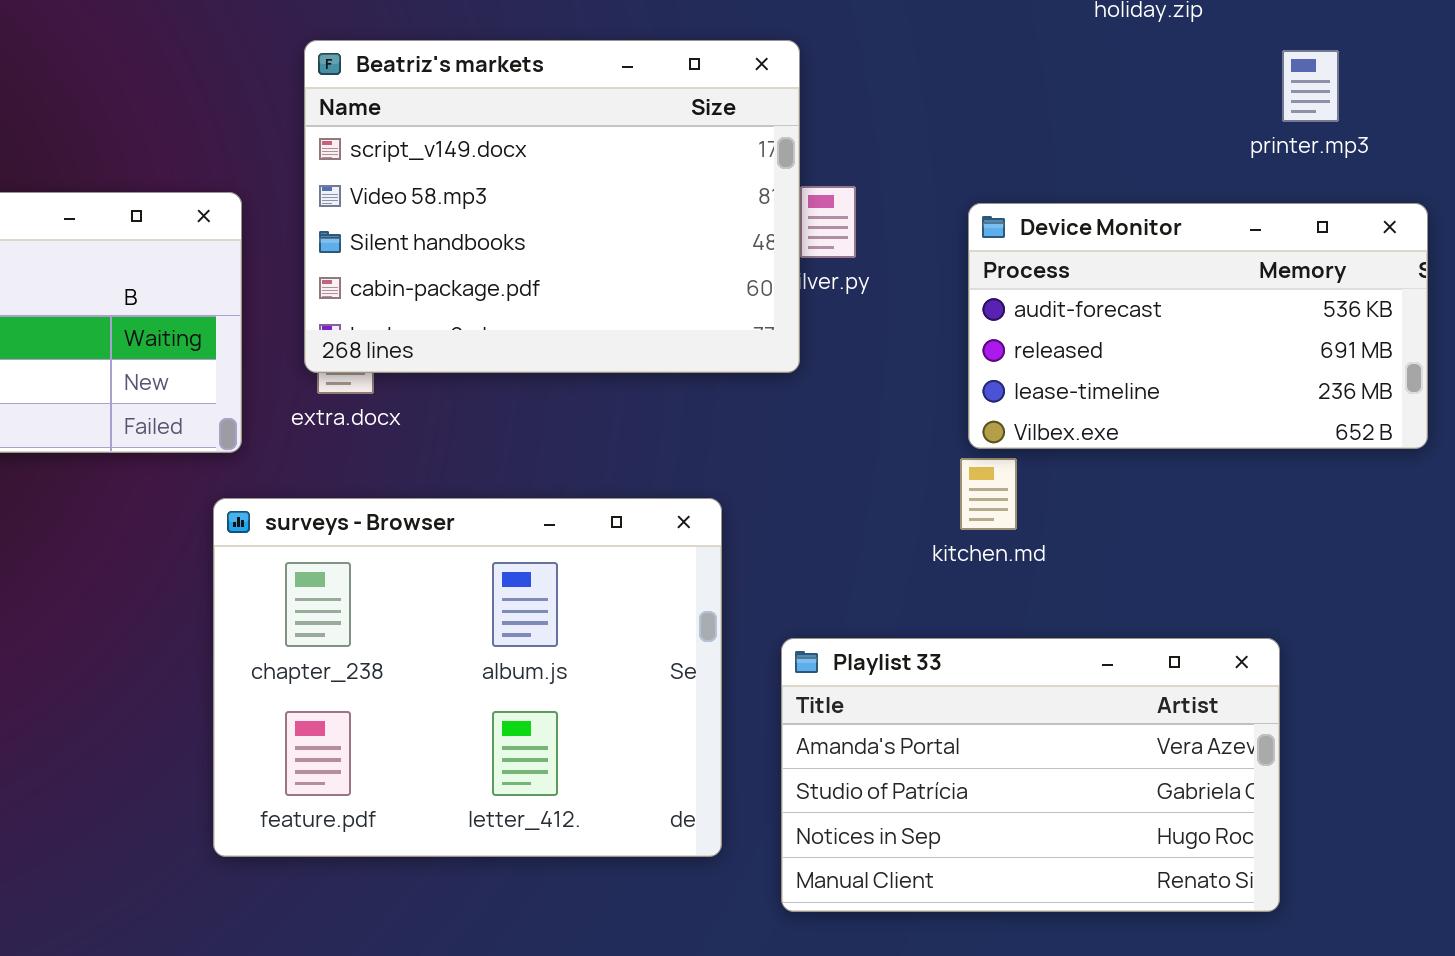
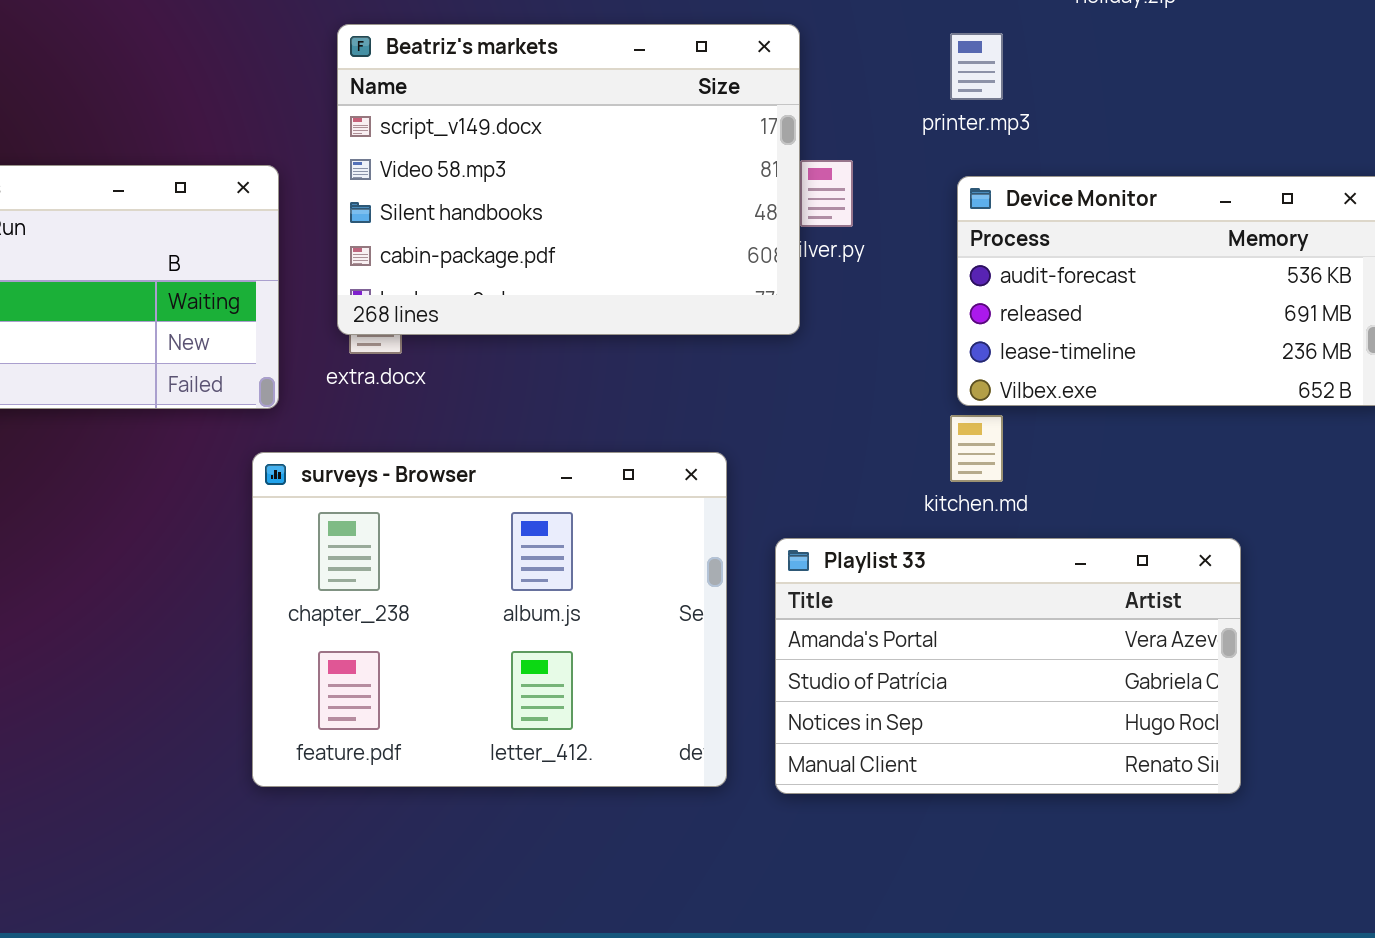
printer.mp3: [1282,50,1339,122] -> [950,33,1003,100], moved
Playlist 33: [781,638,1280,912] -> [775,538,1241,794], moved

